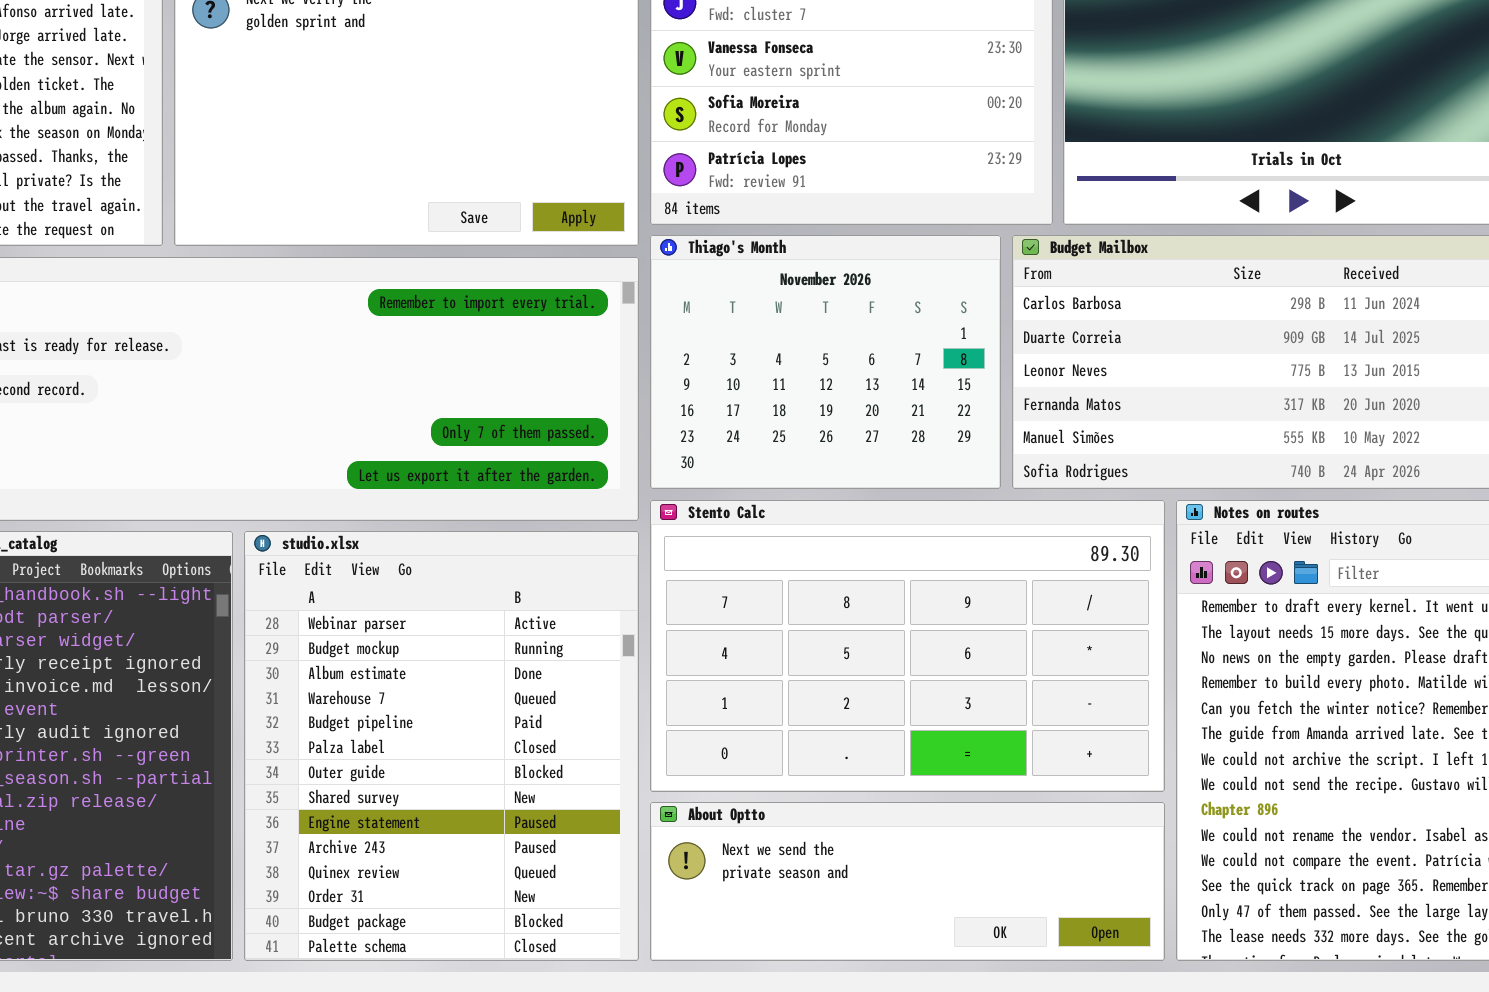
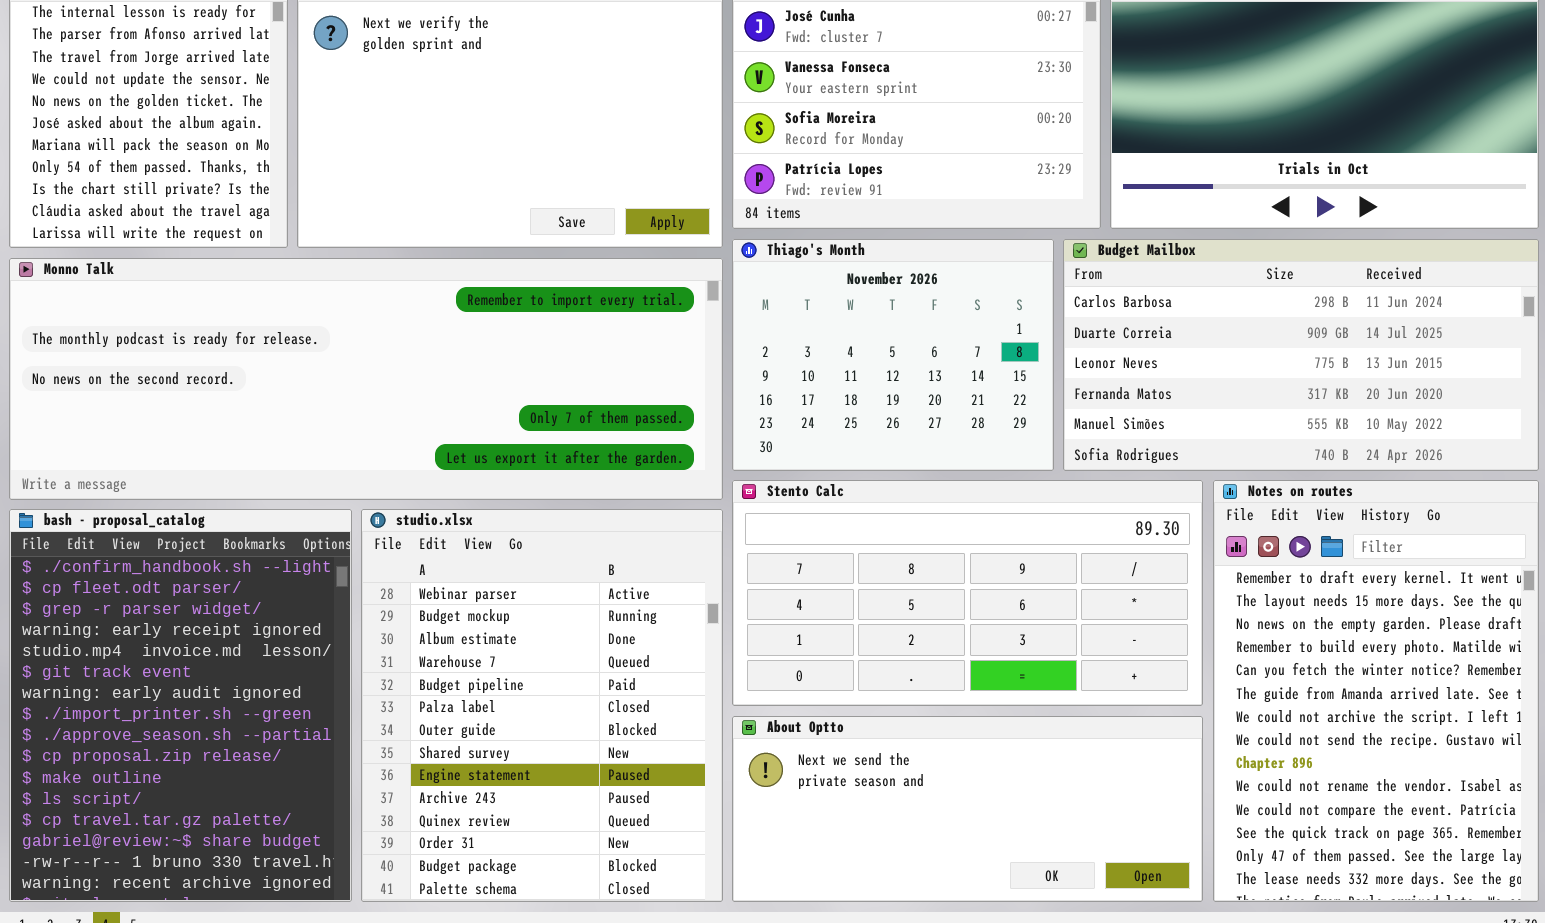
Stento Calc: [650,500,1165,792] -> [732,480,1203,706], resized
About Optto: [650,802,1165,961] -> [732,716,1203,902], resized

